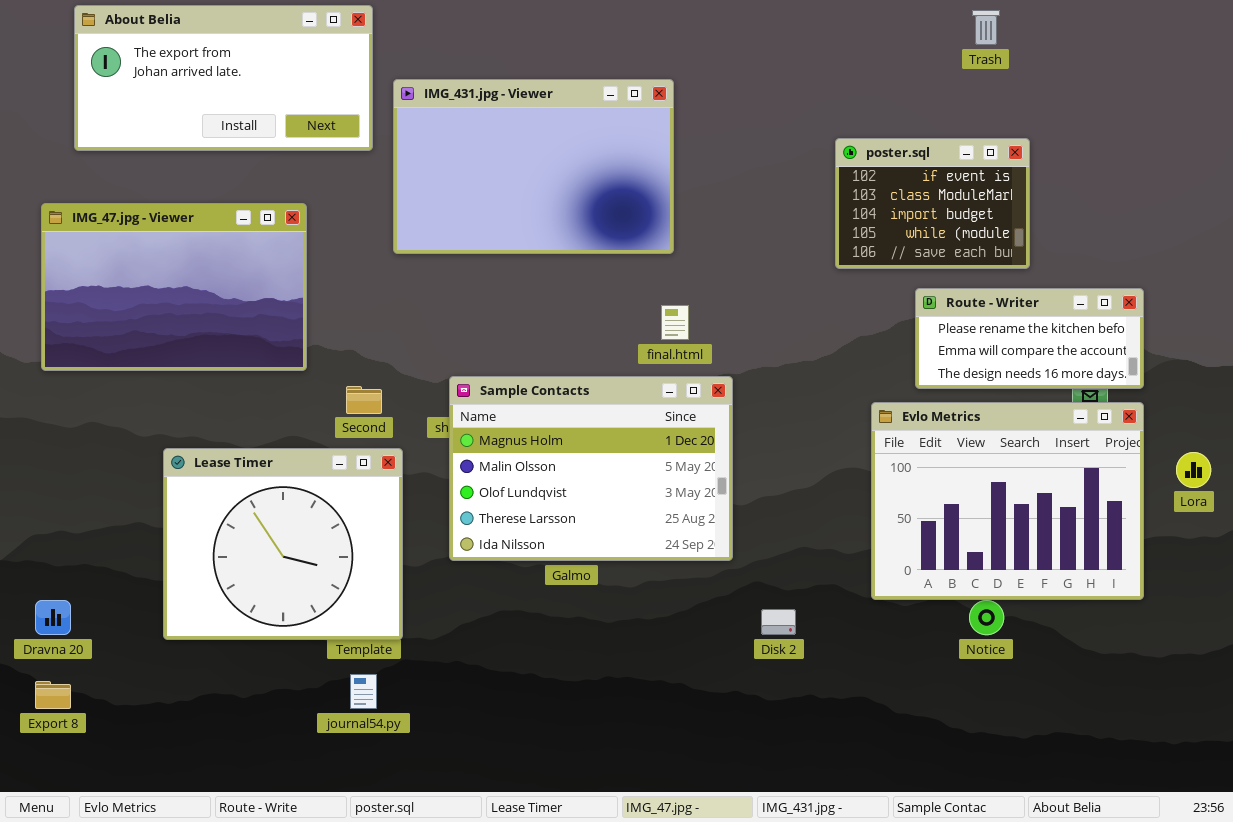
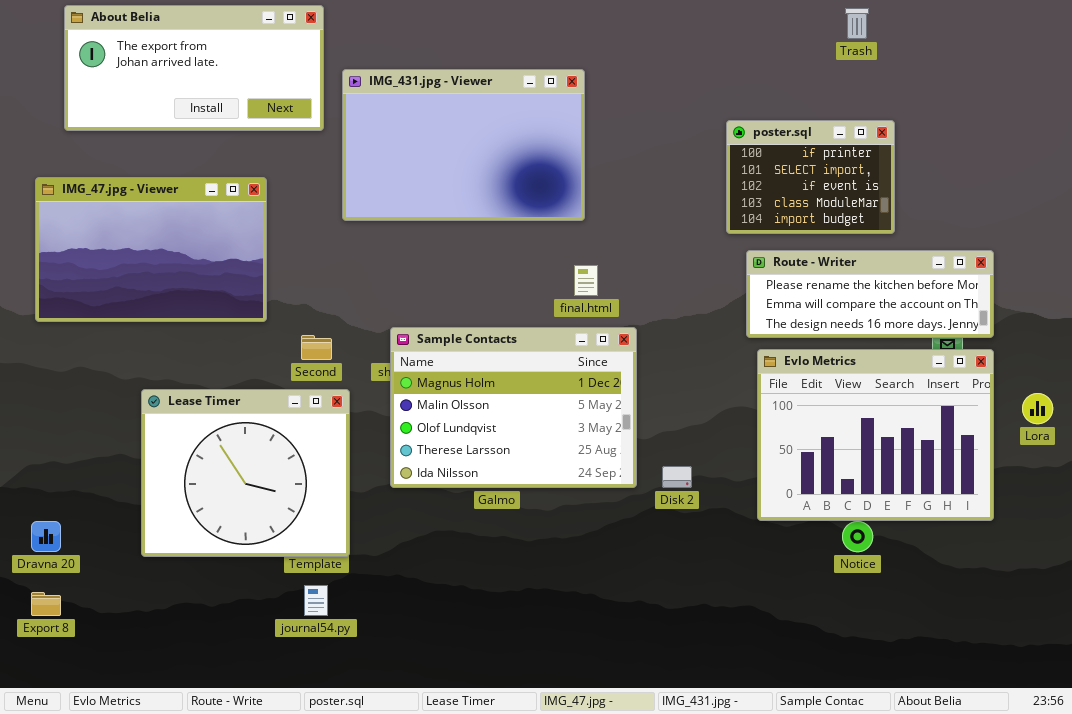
poster.sql: [835,138,1030,269] -> [726,120,895,234], scrolled up 2 rows
Route - Writer: [915,288,1144,389] -> [746,250,994,338], resized
Disk 2: [761,609,796,635] -> [662,466,692,488], moved

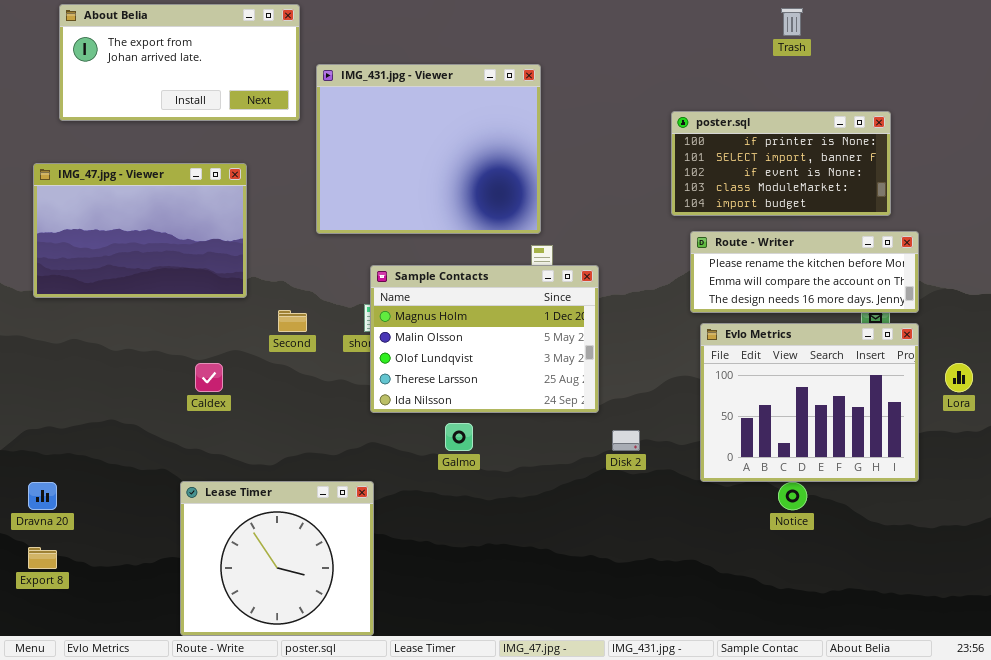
IMG_431.jpg - Viewer: [342,69,585,221] -> [316,64,541,234], resized
poster.sql: [726,120,895,234] -> [671,111,891,216], resized
Sample Contacts: [390,327,637,488] -> [370,265,599,413], moved
Lease Timer: [141,389,350,557] -> [180,481,374,636], moved

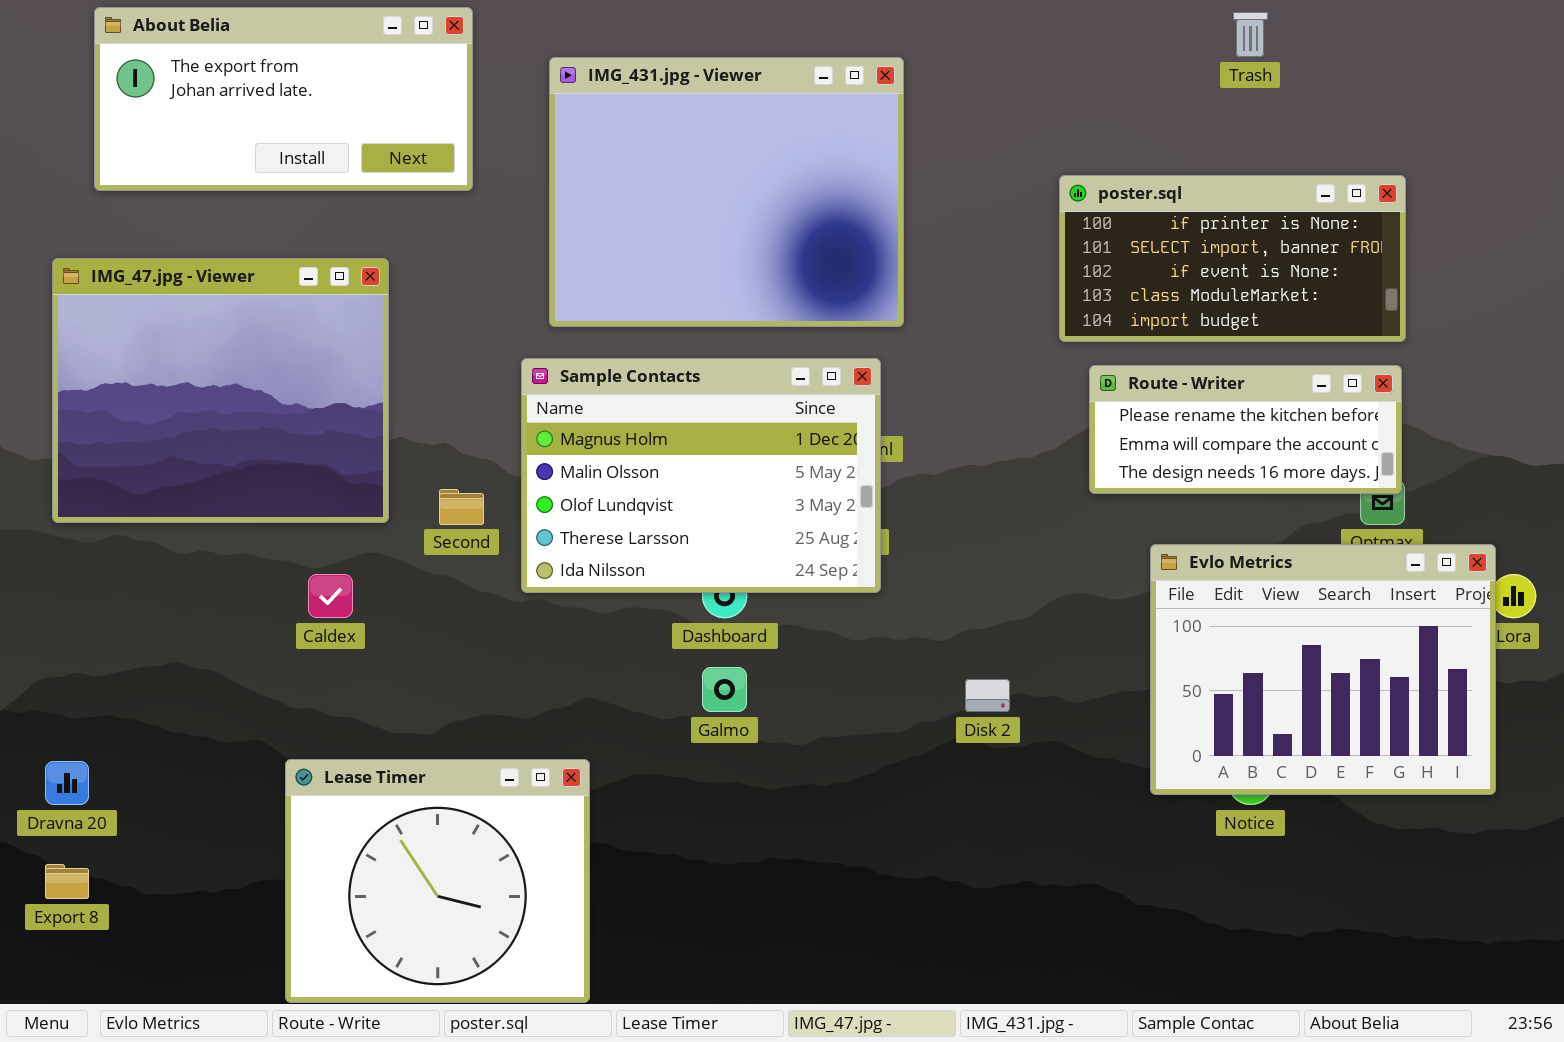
IMG_431.jpg - Viewer: [316,64,541,234] -> [549,57,904,327], moved
IMG_47.jpg - Viewer: [33,163,247,298] -> [52,258,389,523], resized
Route - Writer: [690,231,919,313] -> [1089,365,1402,494], resized
Sample Contacts: [370,265,599,413] -> [521,358,881,593], moved
Evlo Metrics: [700,323,919,482] -> [1150,544,1496,795], moved

